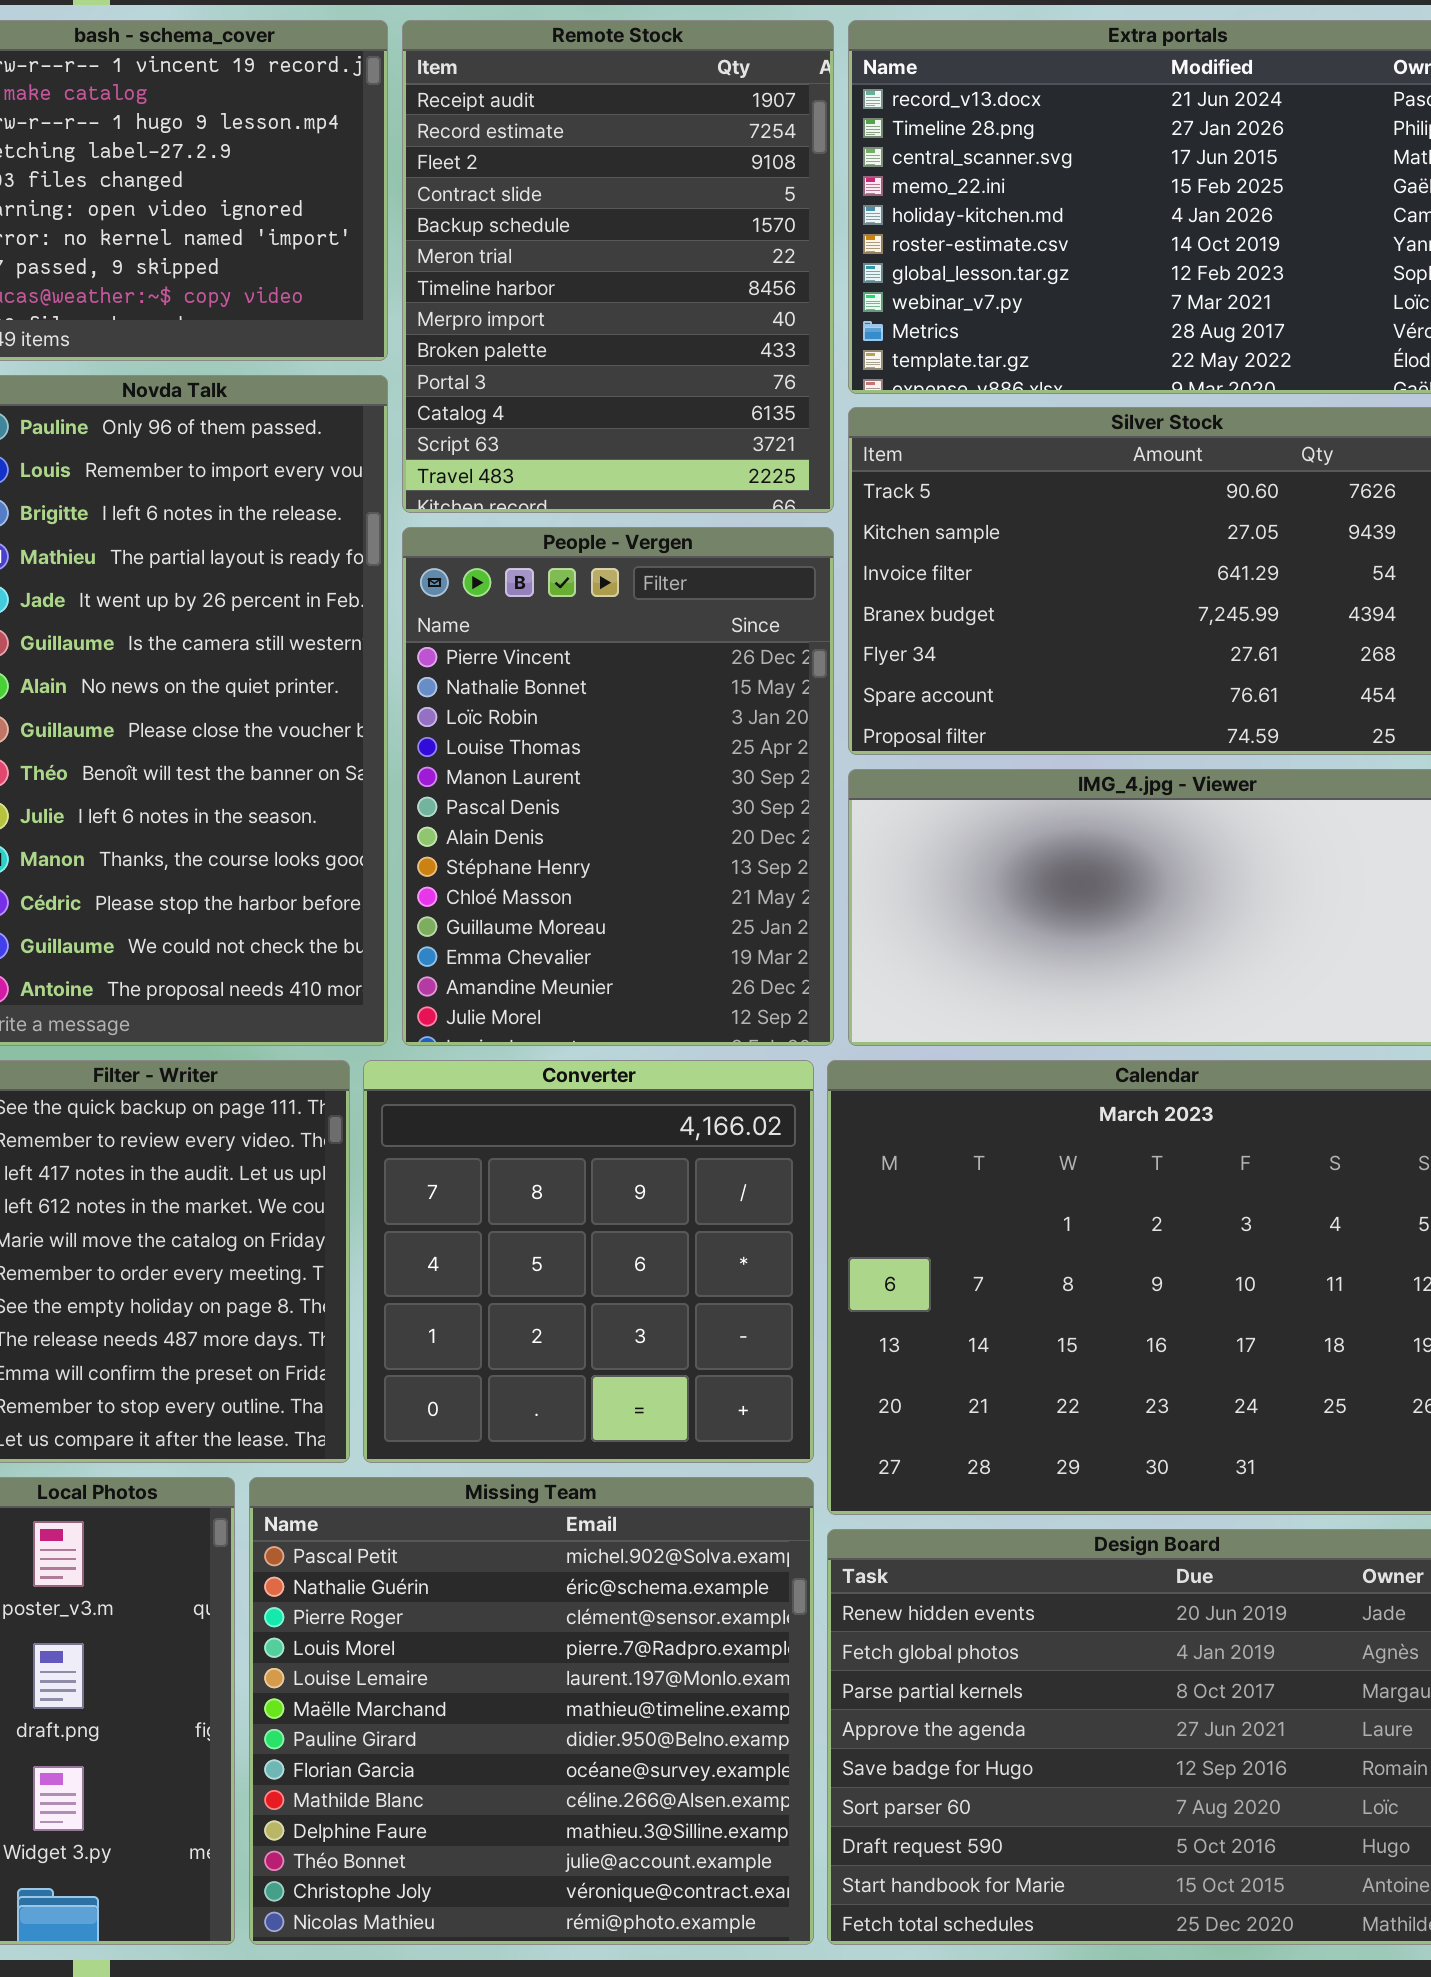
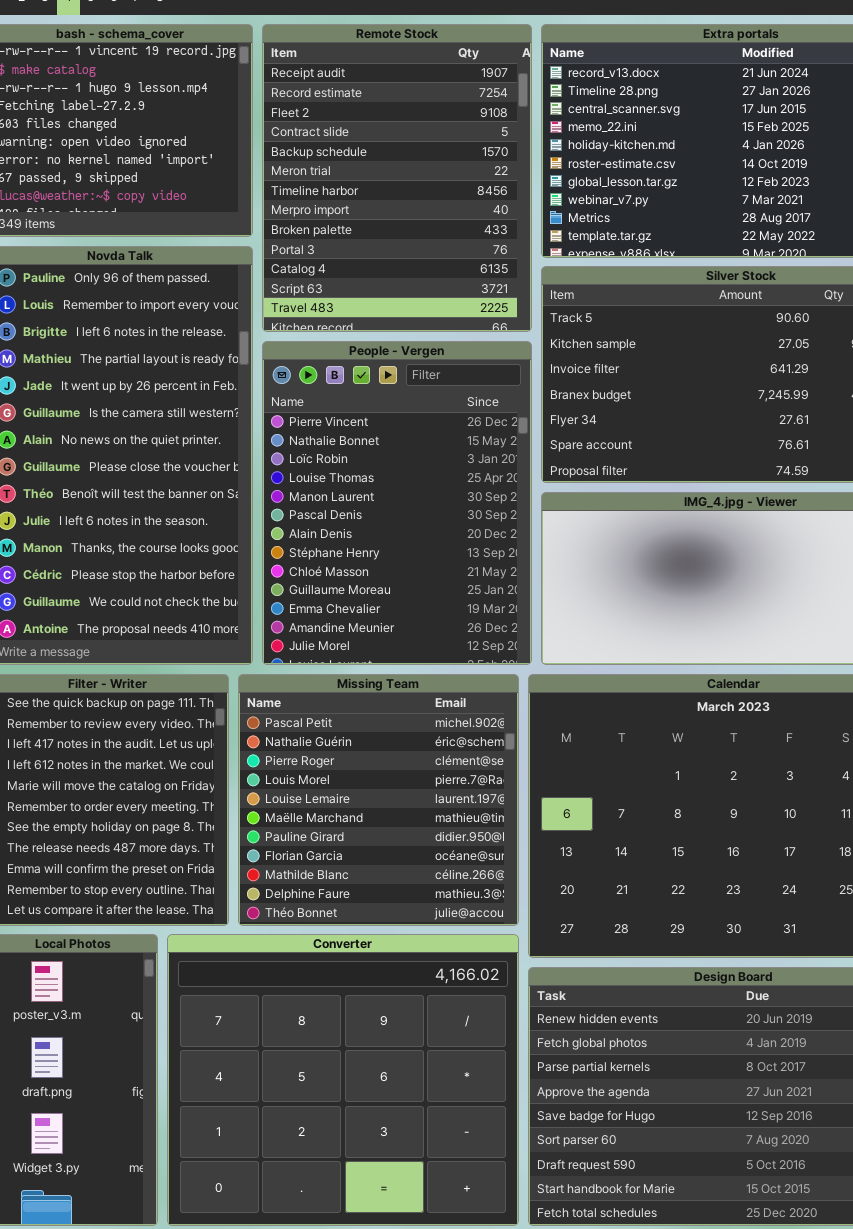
Converter: [363,1060,814,1463] -> [167,934,519,1226], moved, resized
Missing Team: [249,1477,814,1945] -> [238,674,519,926], moved, resized

